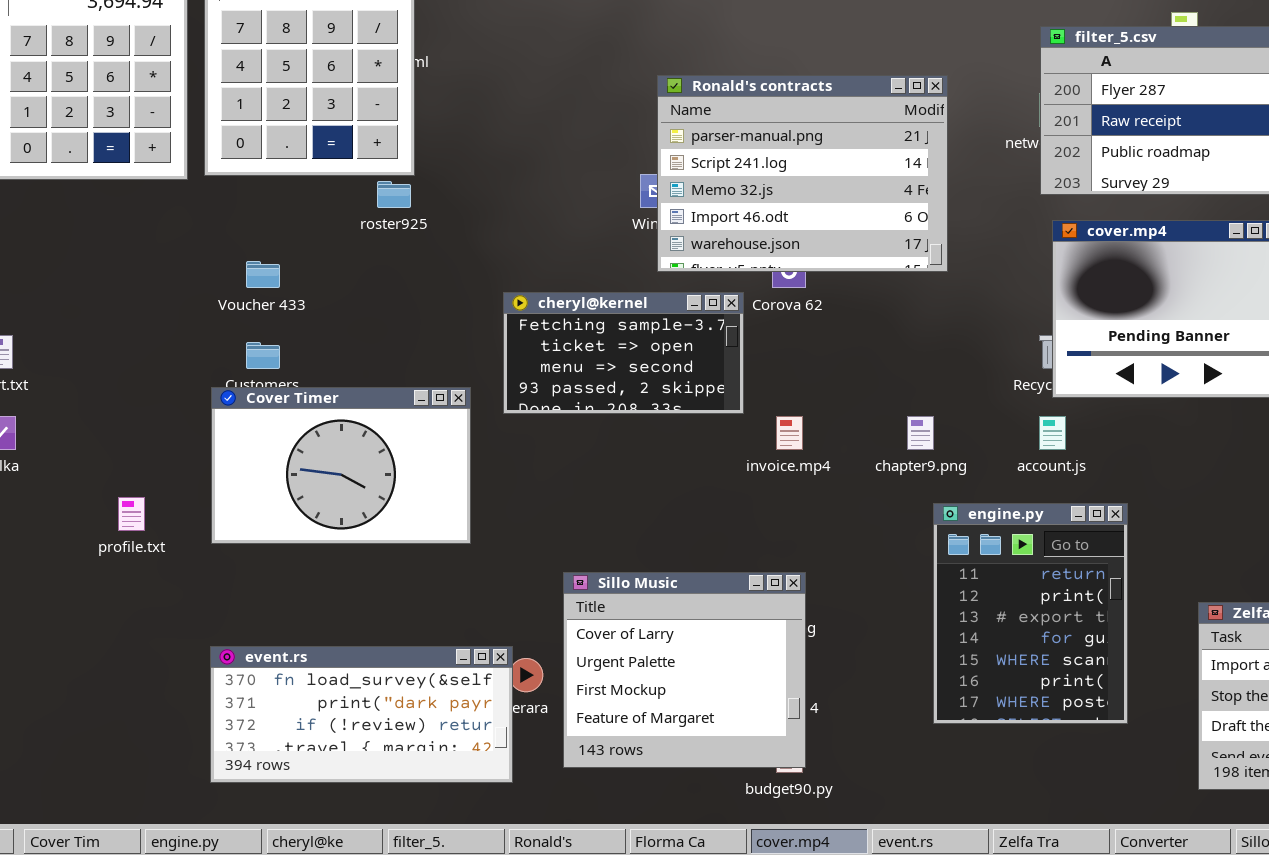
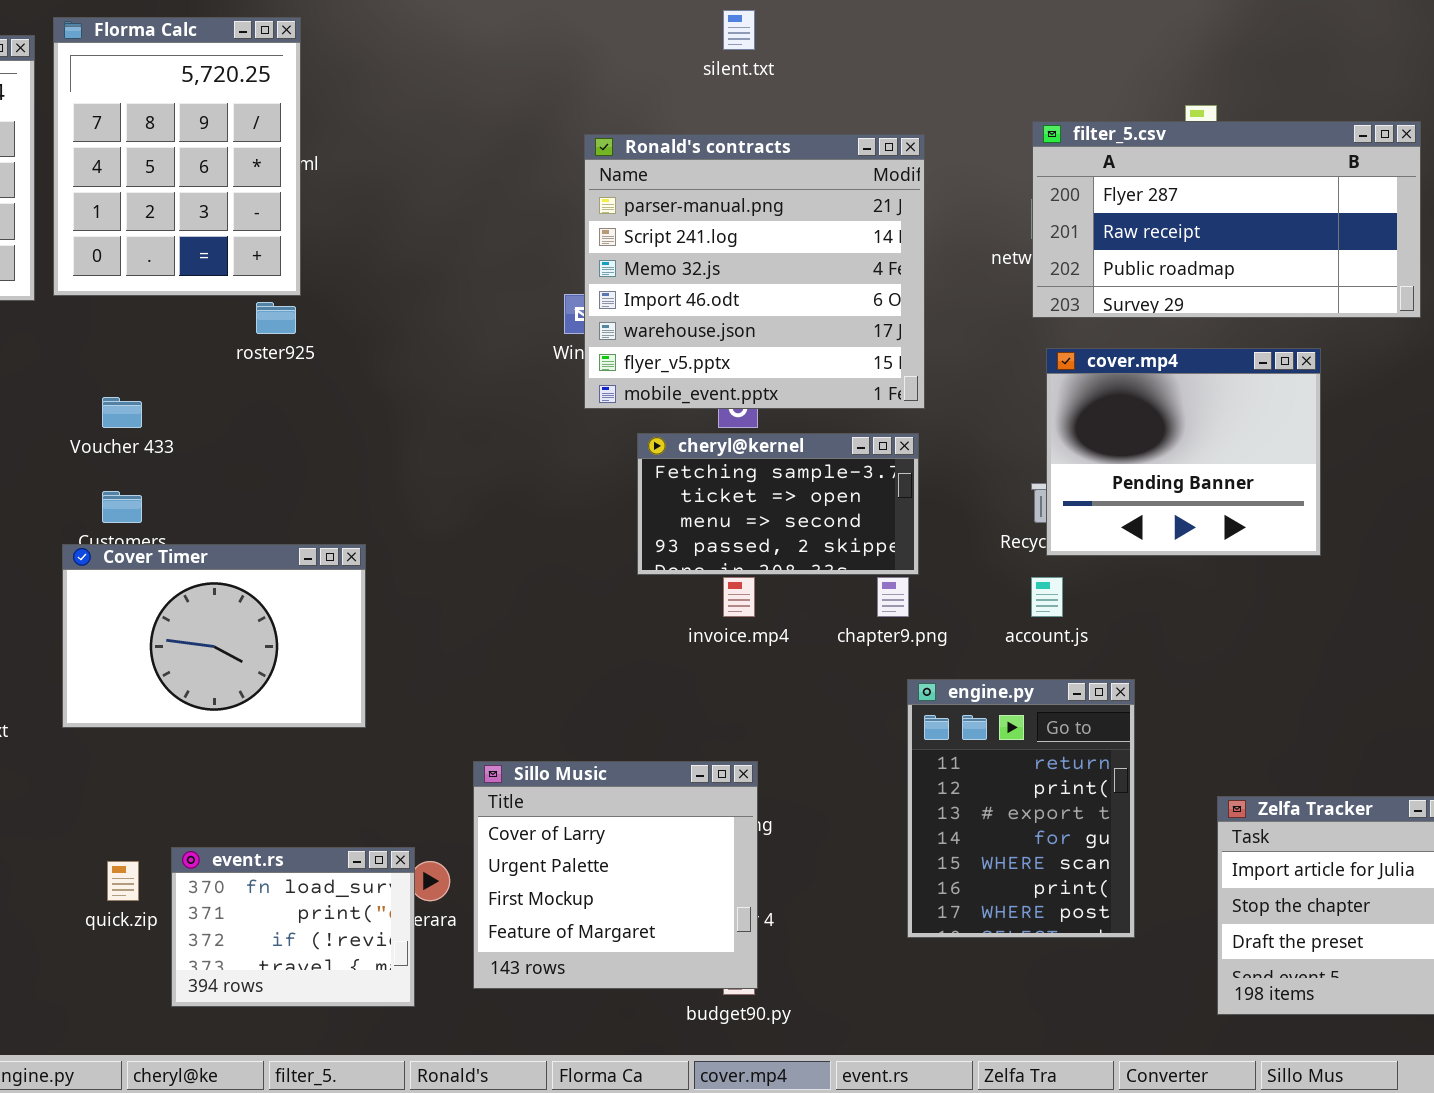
Ronald's contracts: [657,75,948,272] -> [584,134,925,409], resized
cheryl@kernel: [503,292,744,414] -> [637,433,919,575], moved
event.rs: [210,646,513,783] -> [171,847,415,1007], resized

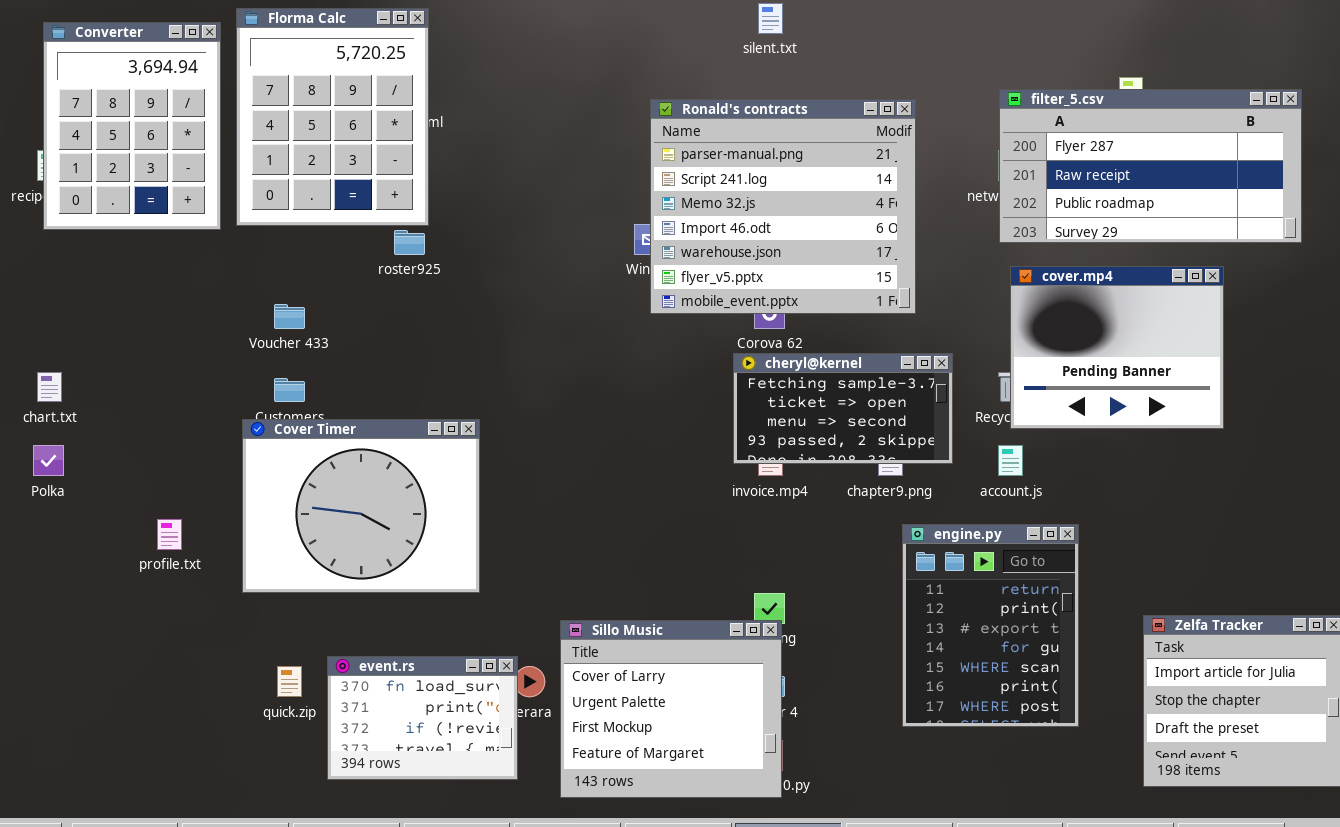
cheryl@kernel: [637,433,919,575] -> [733,353,953,464], moved
Cover Timer: [62,544,366,728] -> [242,419,480,593], resized
Sillo Music: [473,761,758,989] -> [560,620,782,798], moved

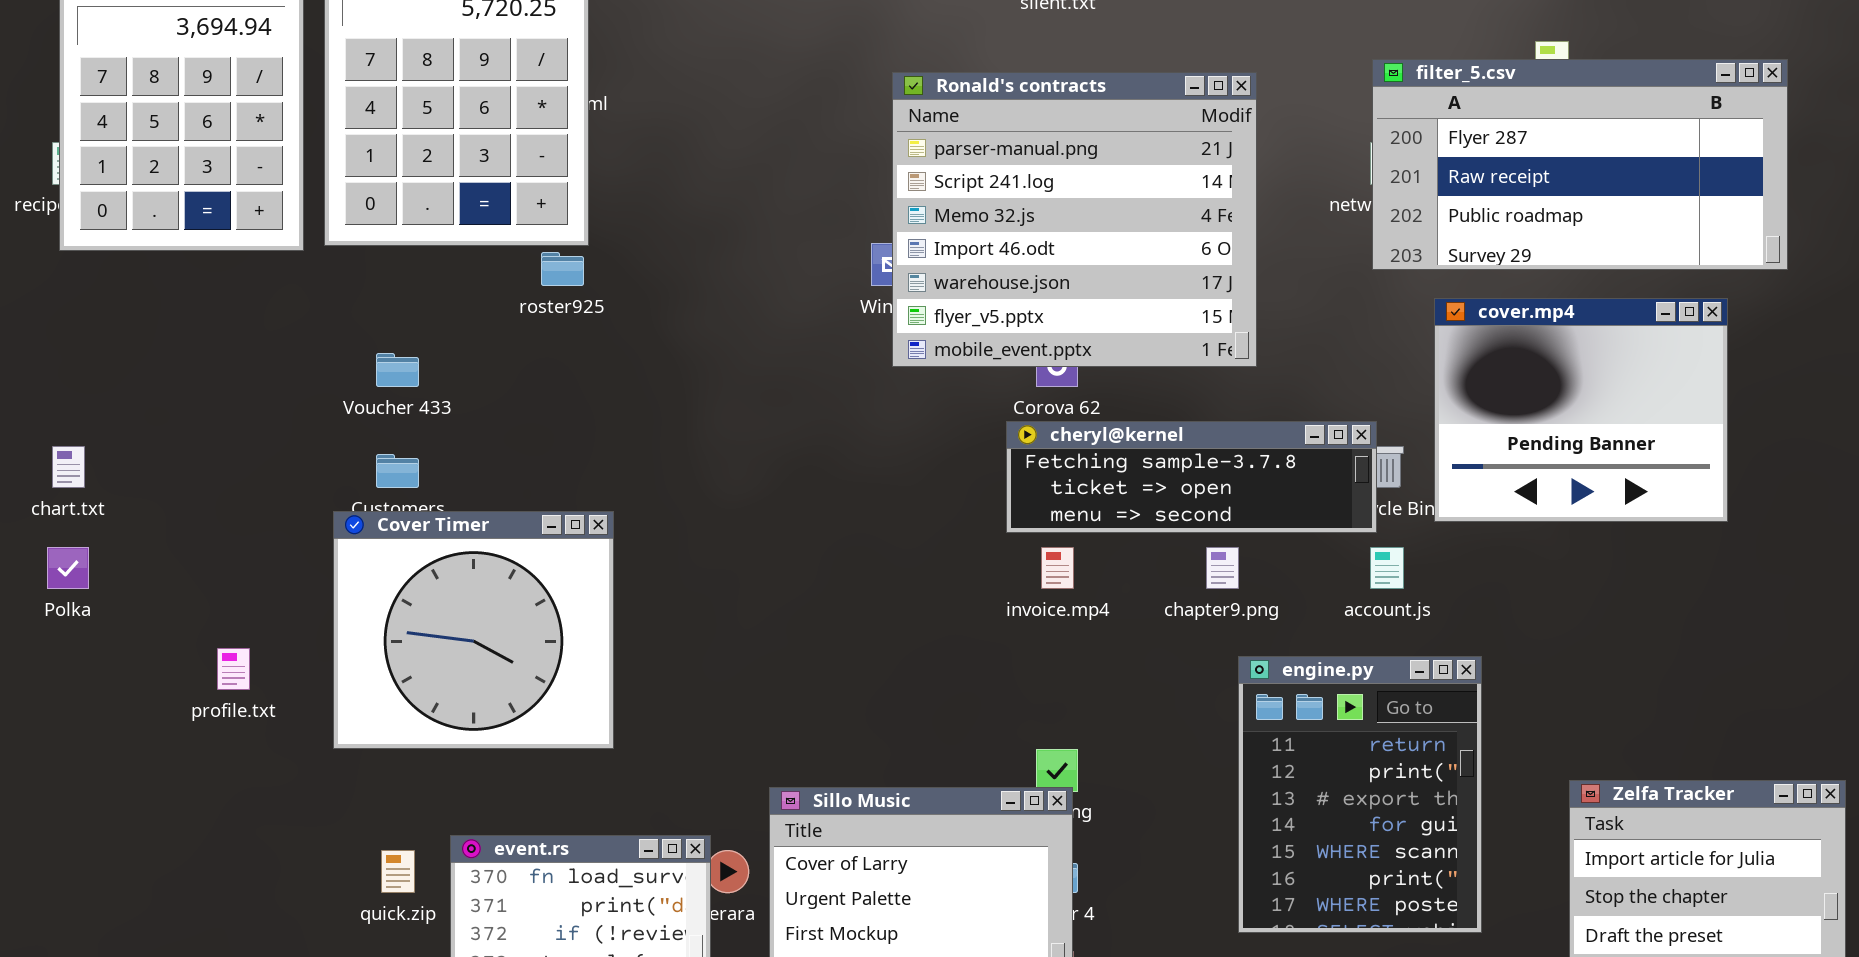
cover.mp4: [1010,266,1224,429] -> [1434,298,1728,522], moved
cheryl@kernel: [733,353,953,464] -> [1006,421,1377,533], resized
Cover Timer: [242,419,480,593] -> [333,511,614,749], resized

